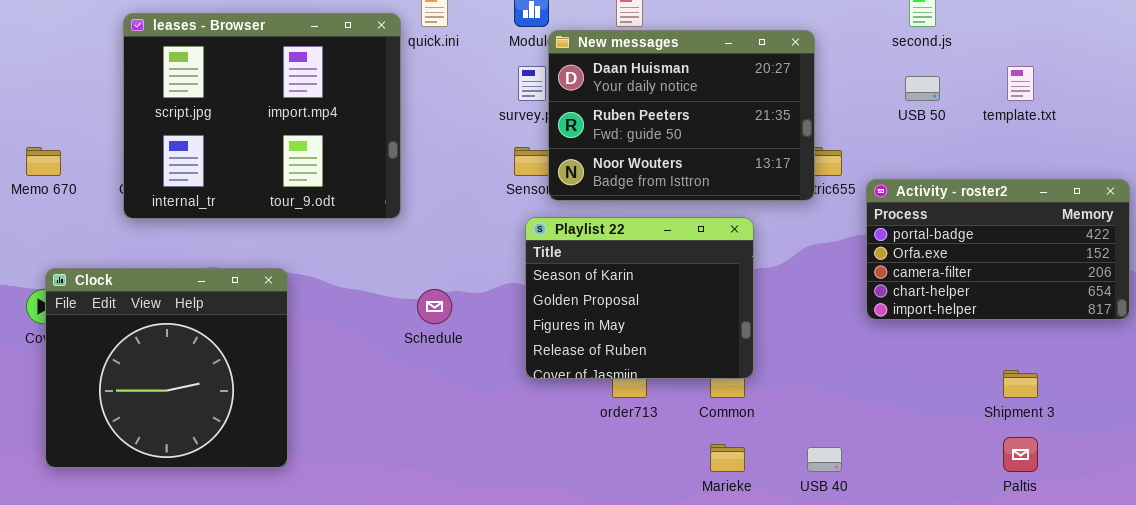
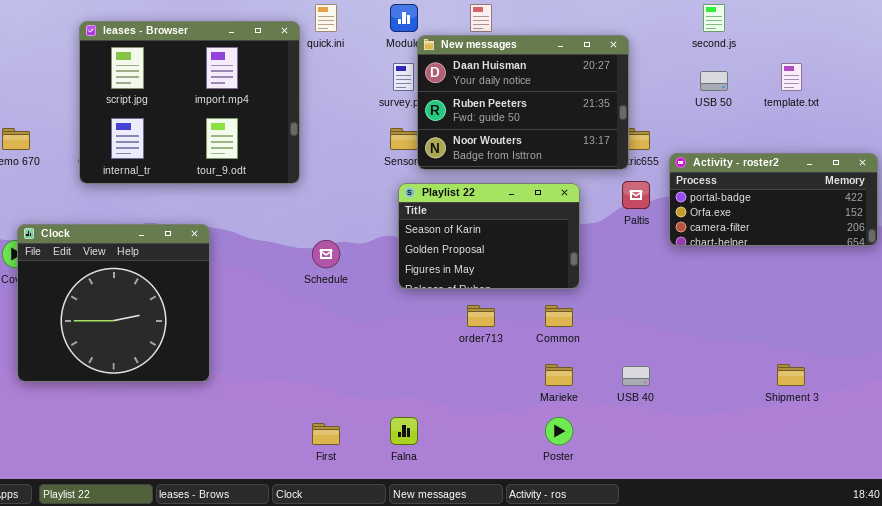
Activity - roster2: [866,179,1130,320] -> [669,153,878,246], resized
Playlist 22: [525,217,754,379] -> [398,183,580,289], resized
Shipment 3: [1003,370,1038,398] -> [777,364,805,386], moved
Paltis: [1003,437,1038,472] -> [622,181,650,209], moved

